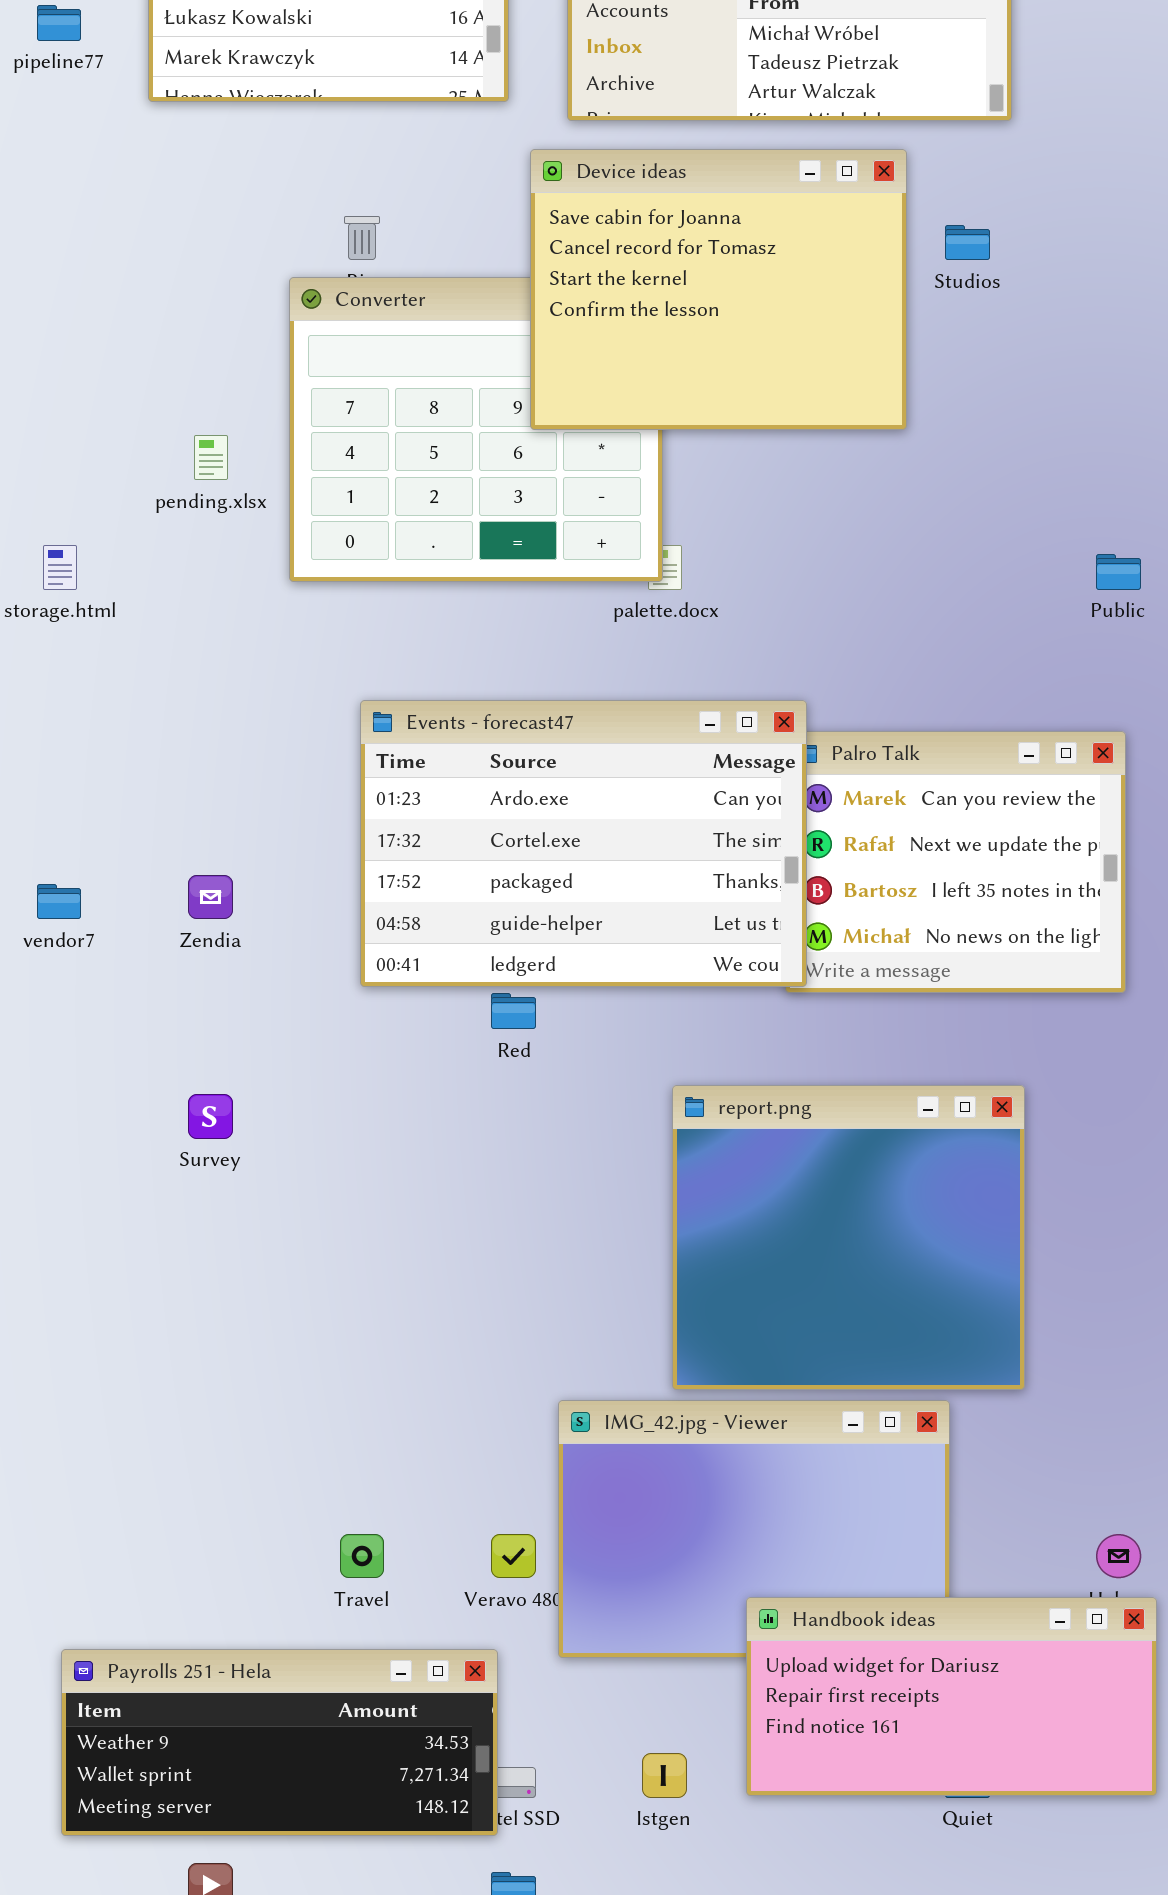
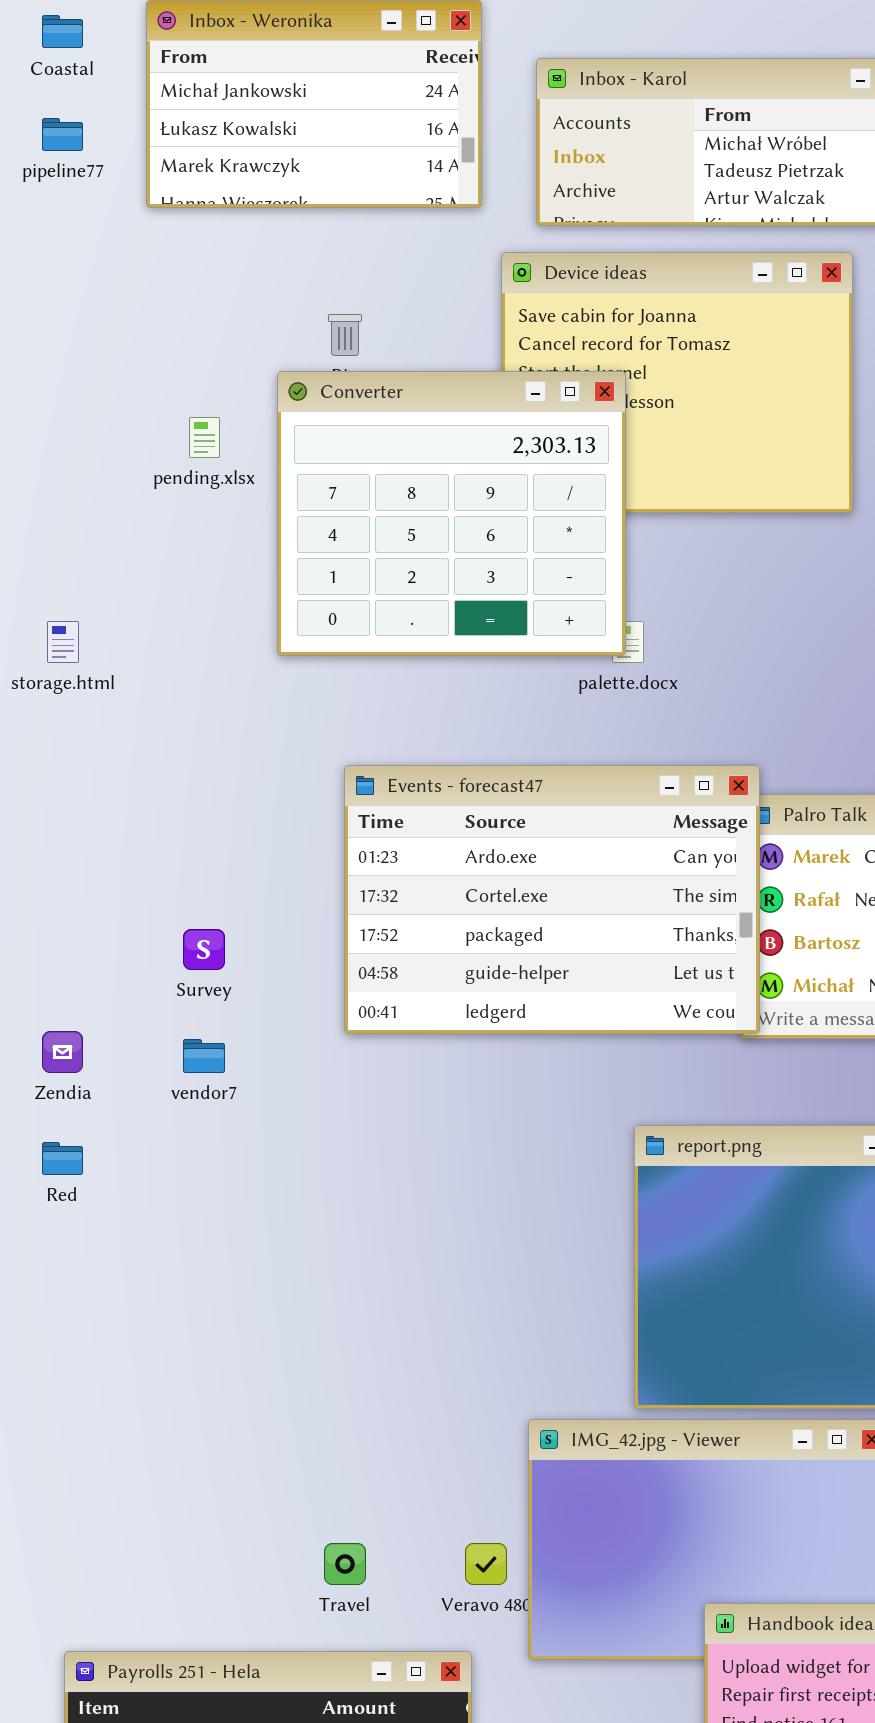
Converter: [289,277,663,582] -> [277,371,626,656], raised
pending.xlsx: [194,435,228,480] -> [189,417,220,458], moved
Zendia: [188,875,233,919] -> [42,1031,83,1073], moved
vendor7: [37,884,81,919] -> [183,1039,225,1073], moved
Red: [491,993,536,1029] -> [42,1142,83,1175], moved
Survey: [188,1094,233,1139] -> [183,929,225,970], moved

